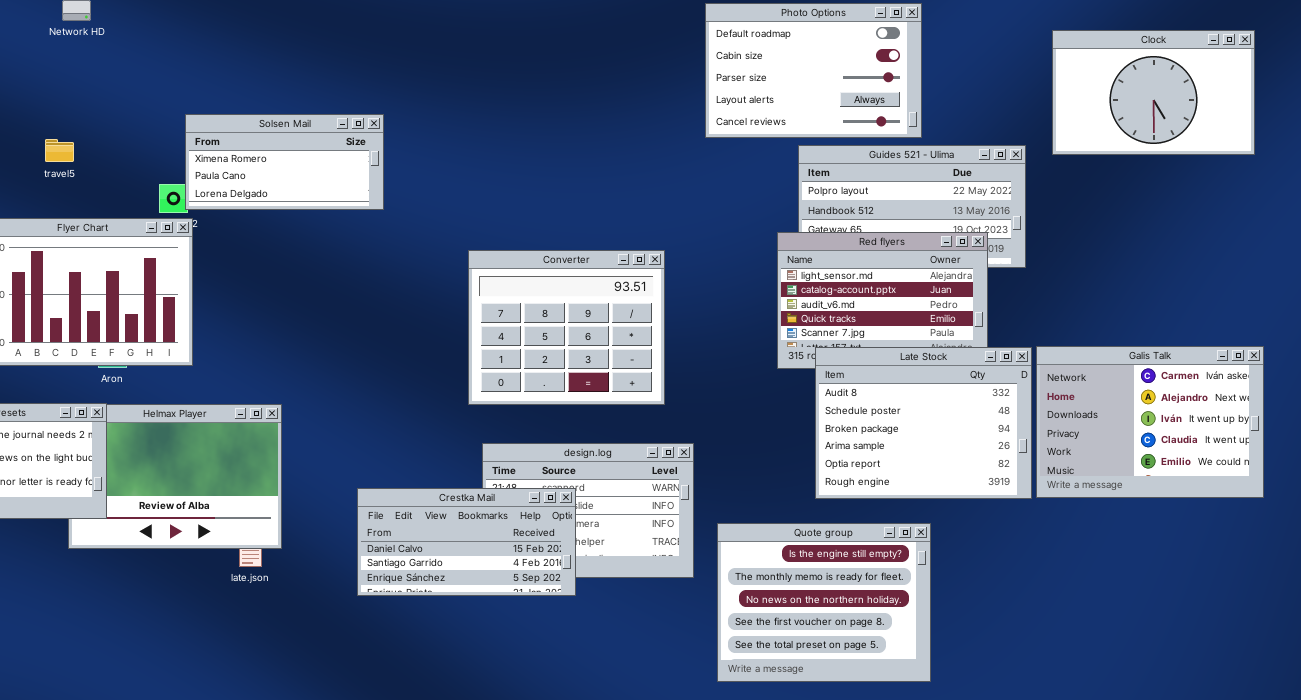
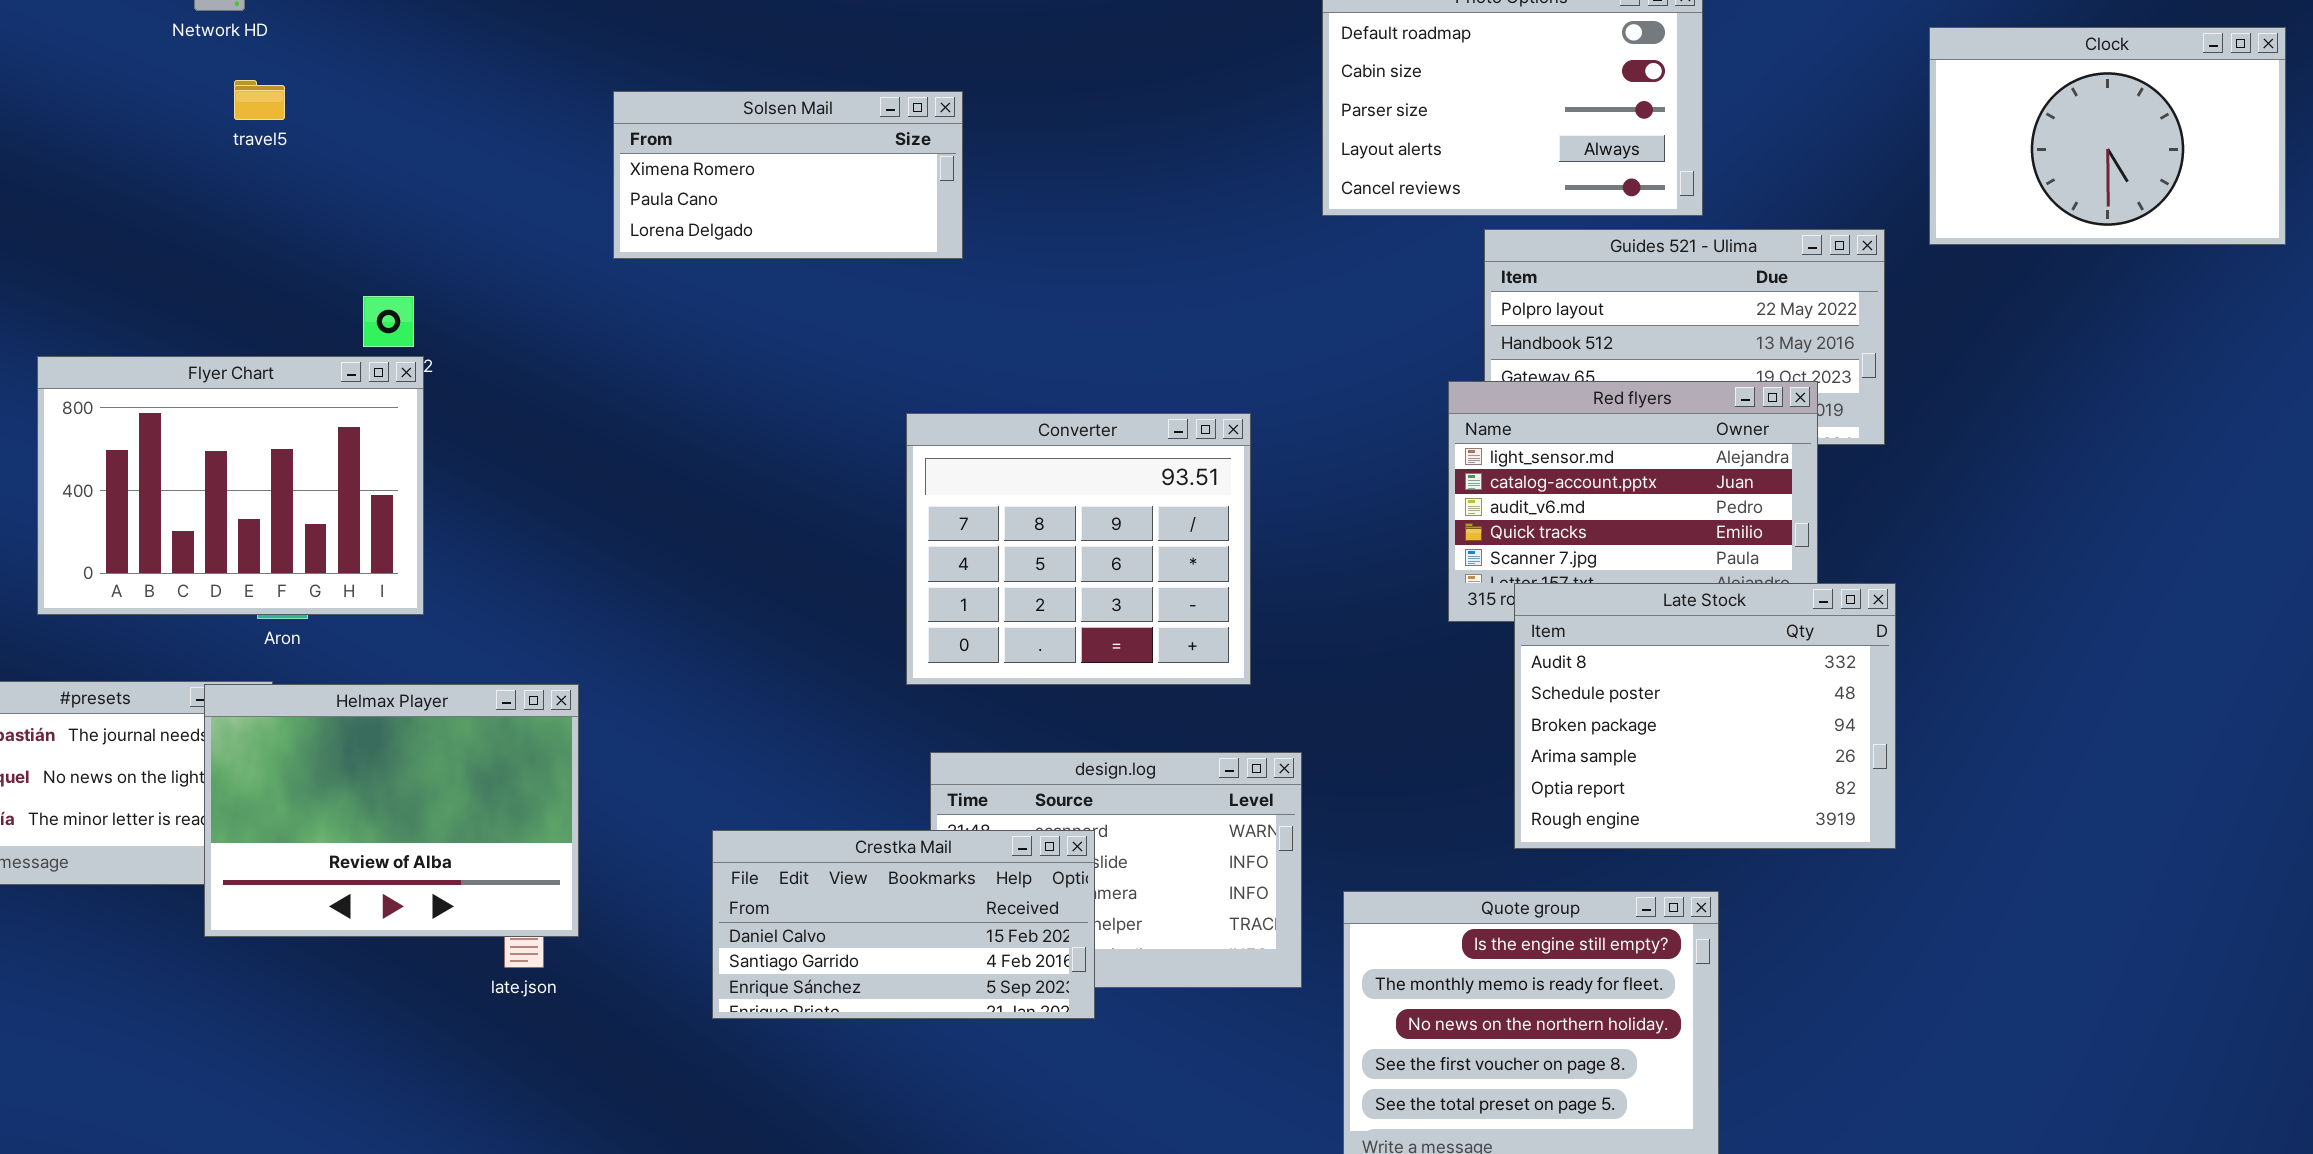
Solsen Mail: [185,114,384,210] -> [613,91,963,259], moved
travel5: [45,139,74,162] -> [234,80,285,120], moved
Galis Talk: [1036,346,1264,498] -> none, closed
Helmax Player: [68,404,282,549] -> [204,684,579,937], raised

